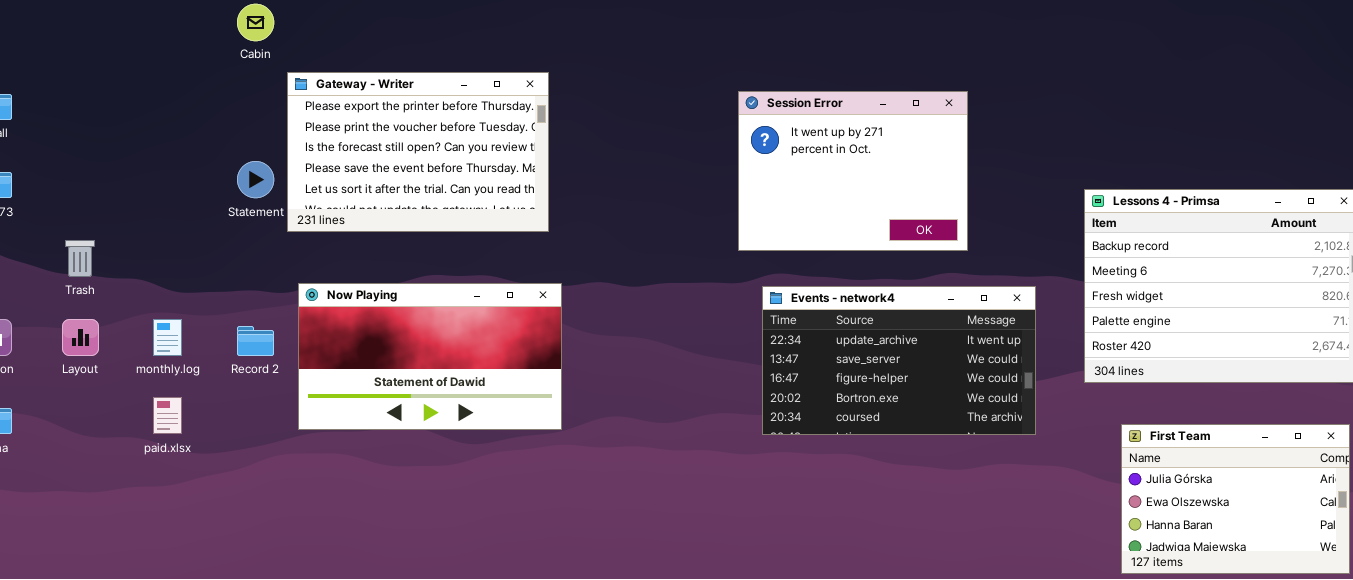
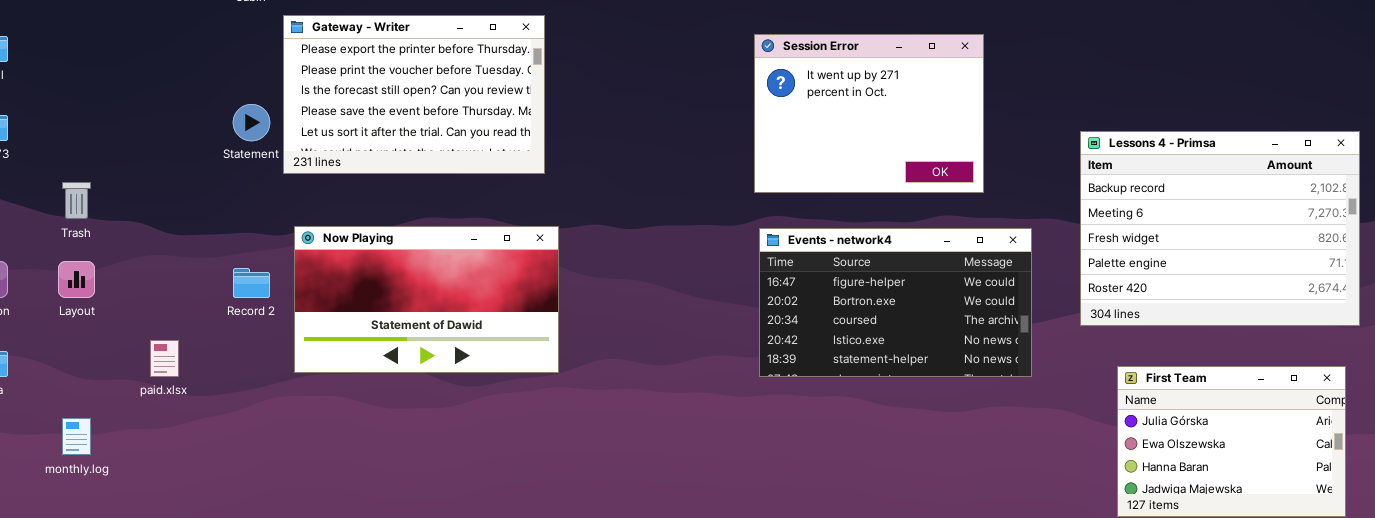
Session Error: [738,91,968,251] -> [754,34,984,193], moved
Events - network4: [762,286,1036,435] -> [759,228,1032,377], scrolled down 2 rows
monthly.log: [153,319,182,356] -> [62,418,91,455], moved

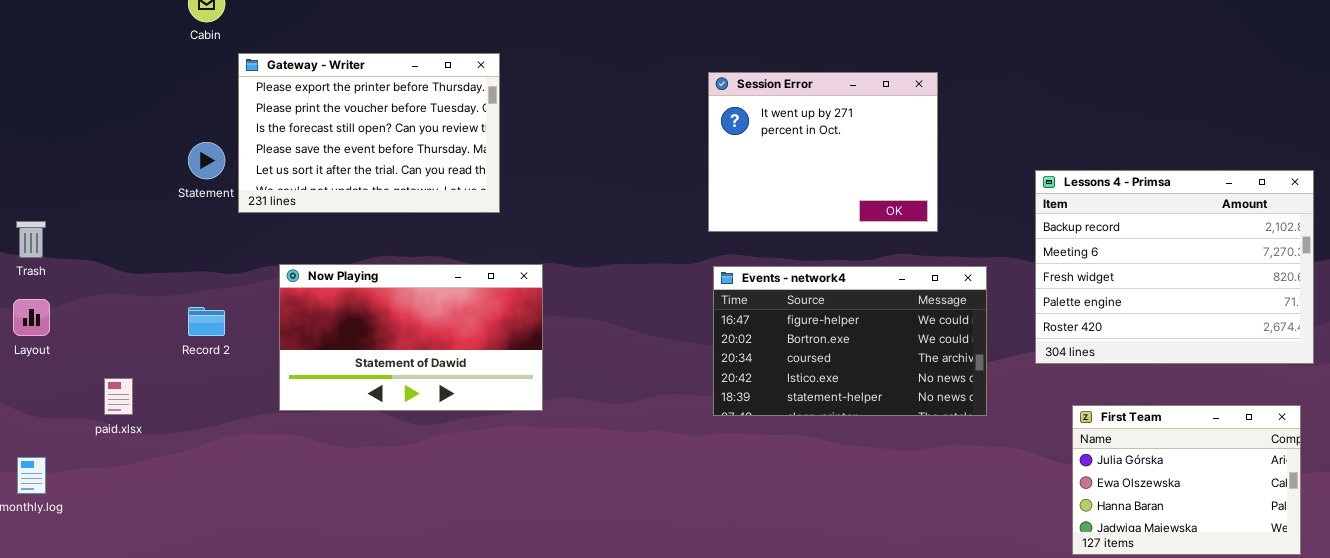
Now Playing: [294,226,559,373] -> [279,264,543,411], moved

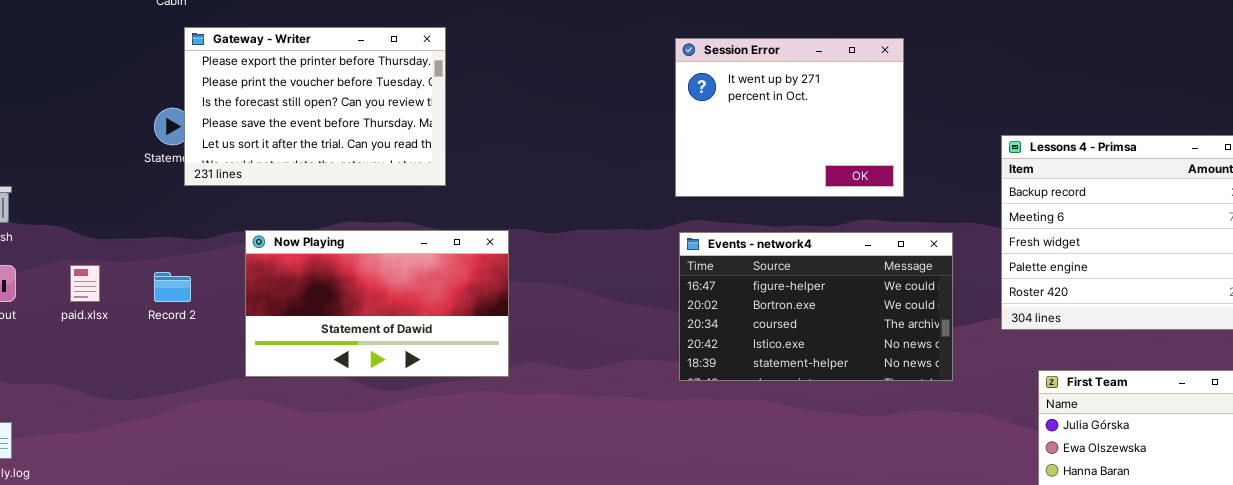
Gateway - Writer: [238,53,500,213] -> [184,27,446,186], moved
paid.xlsx: [104,378,133,415] -> [70,265,100,302], moved

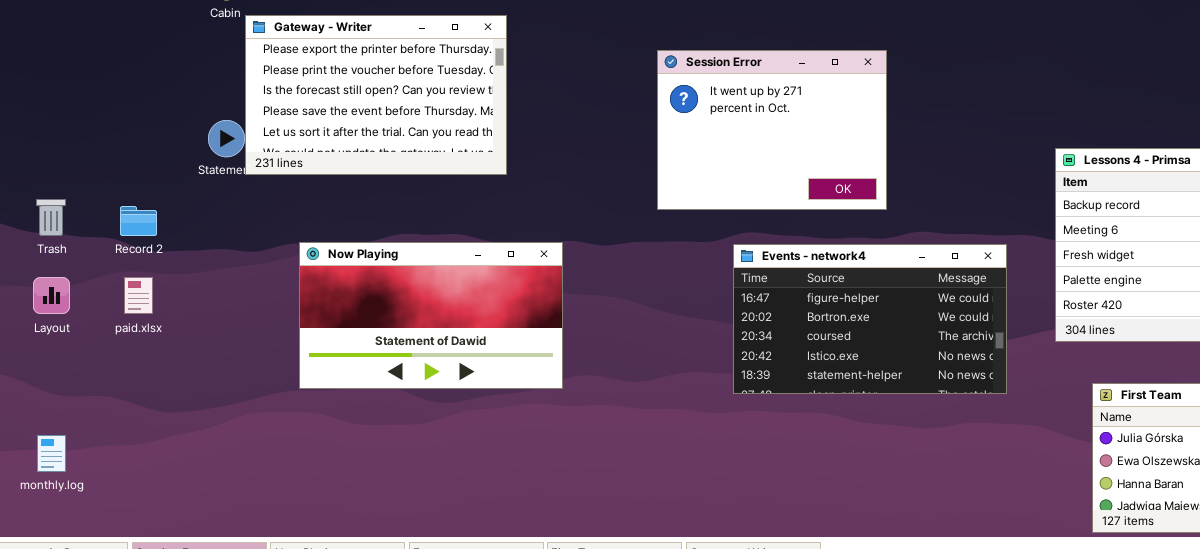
Gateway - Writer: [184,27,446,186] -> [245,15,507,175], moved
Session Error: [675,38,904,197] -> [657,50,887,210], moved
Record 2: [154,272,191,302] -> [120,206,157,236], moved

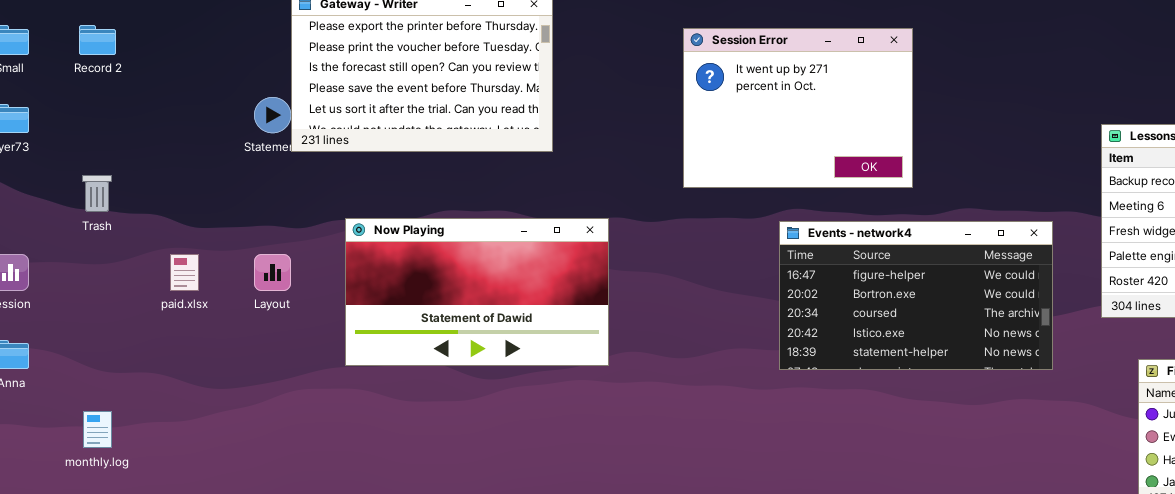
Session Error: [657,50,887,210] -> [683,28,913,188], moved
Record 2: [120,206,157,236] -> [79,25,116,55], moved
Layout: [33,277,70,314] -> [254,254,291,291], moved

